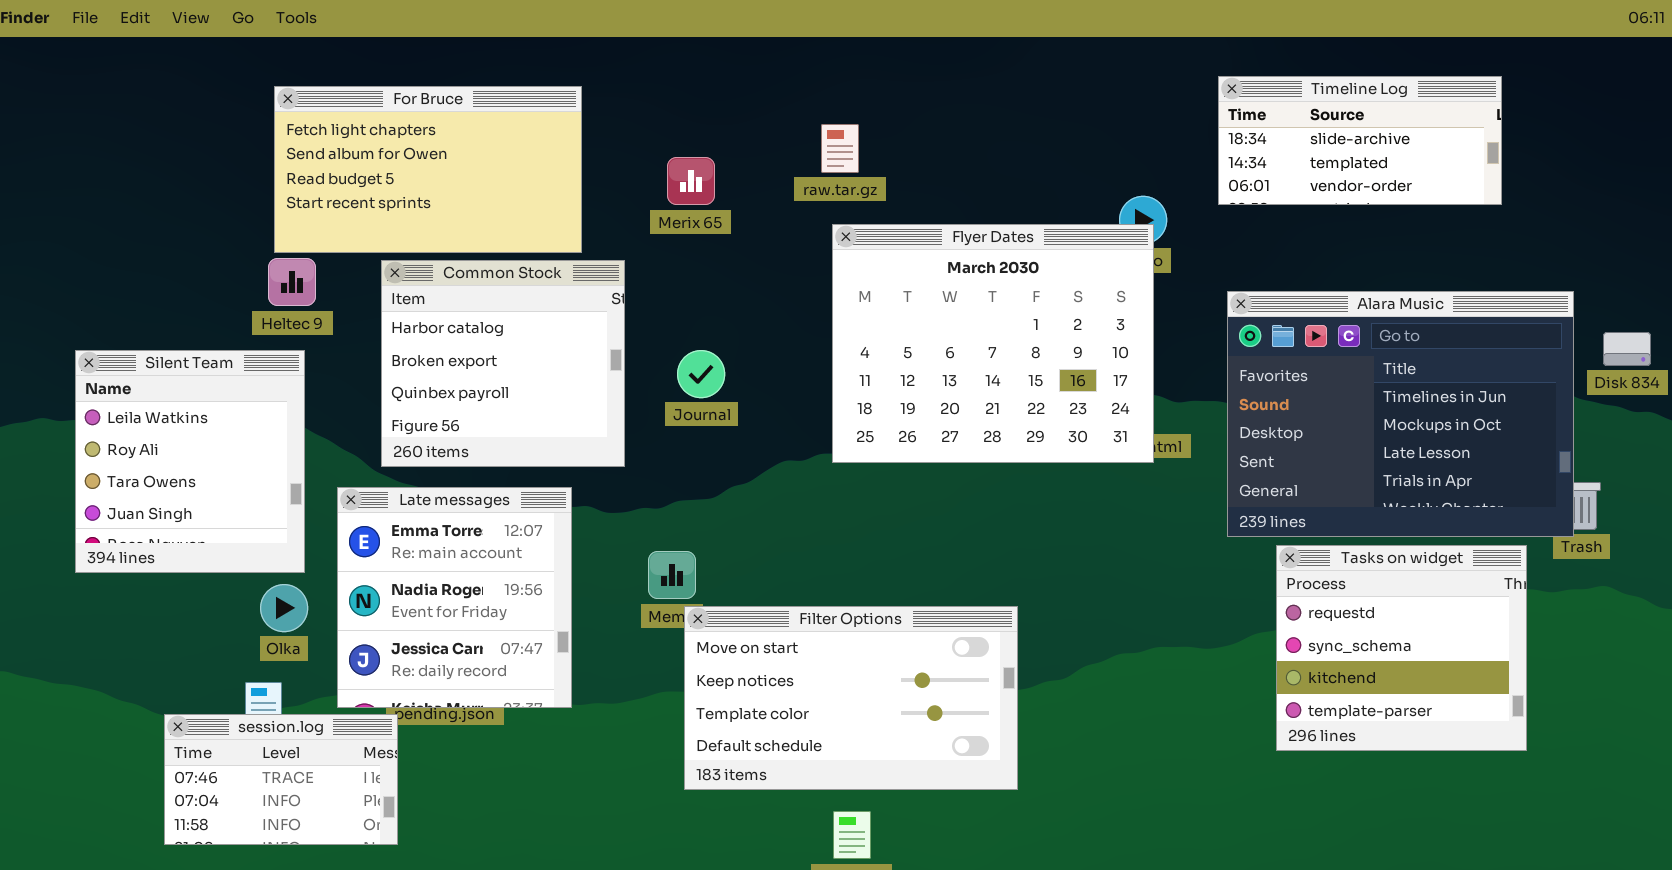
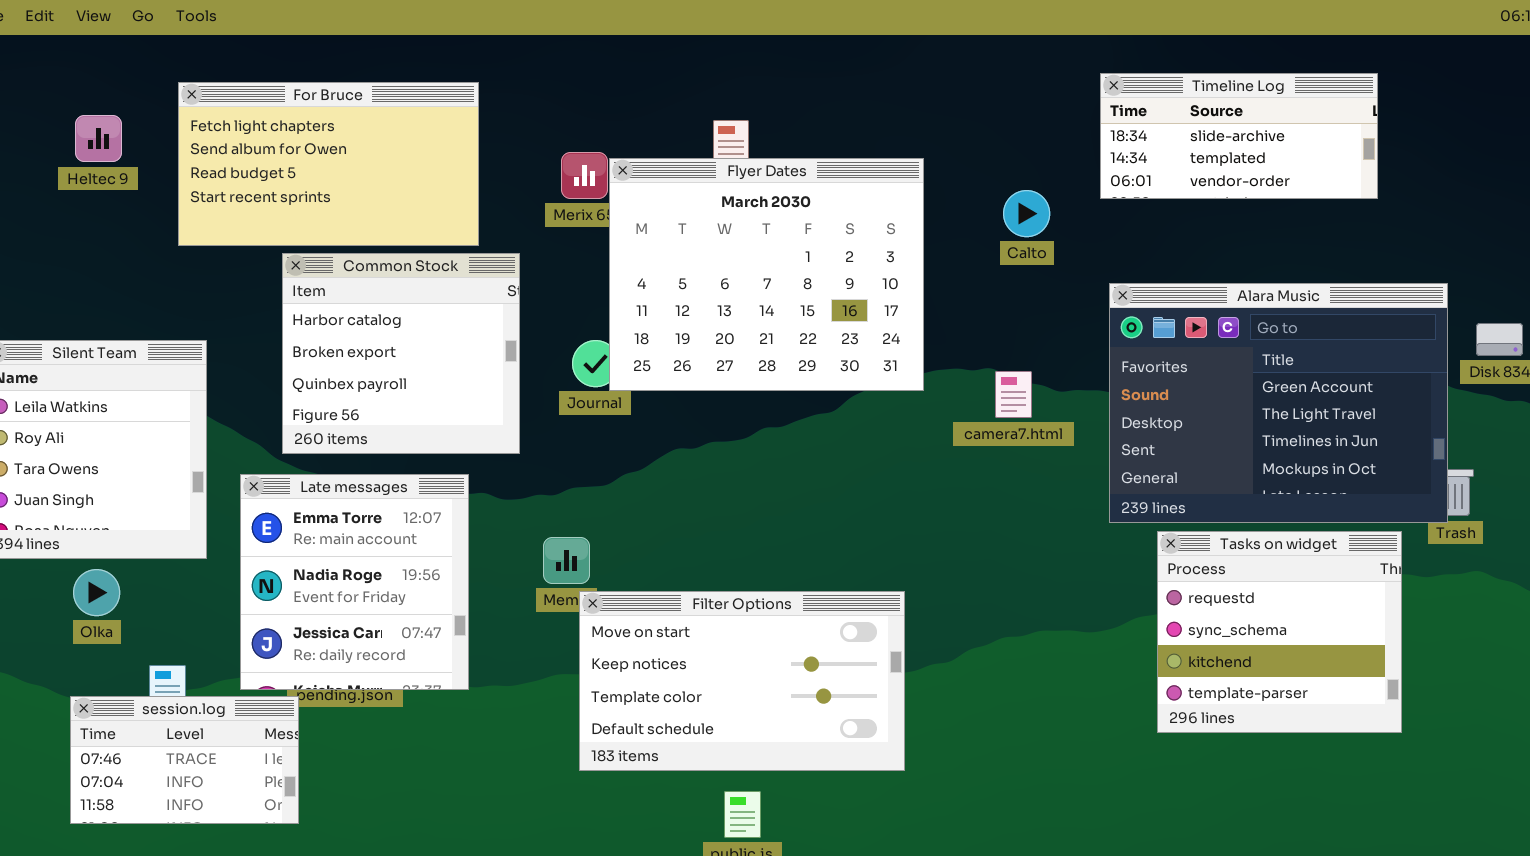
Flyer Dates: [832,224,1154,463] -> [609,158,924,391], moved
Heltec 9: [268,258,316,306] -> [75,115,122,162], moved
Alara Music: [1227,291,1574,537] -> [1109,283,1448,523], scrolled up 2 rows
Olka: [260,584,308,632] -> [73,569,120,616], moved

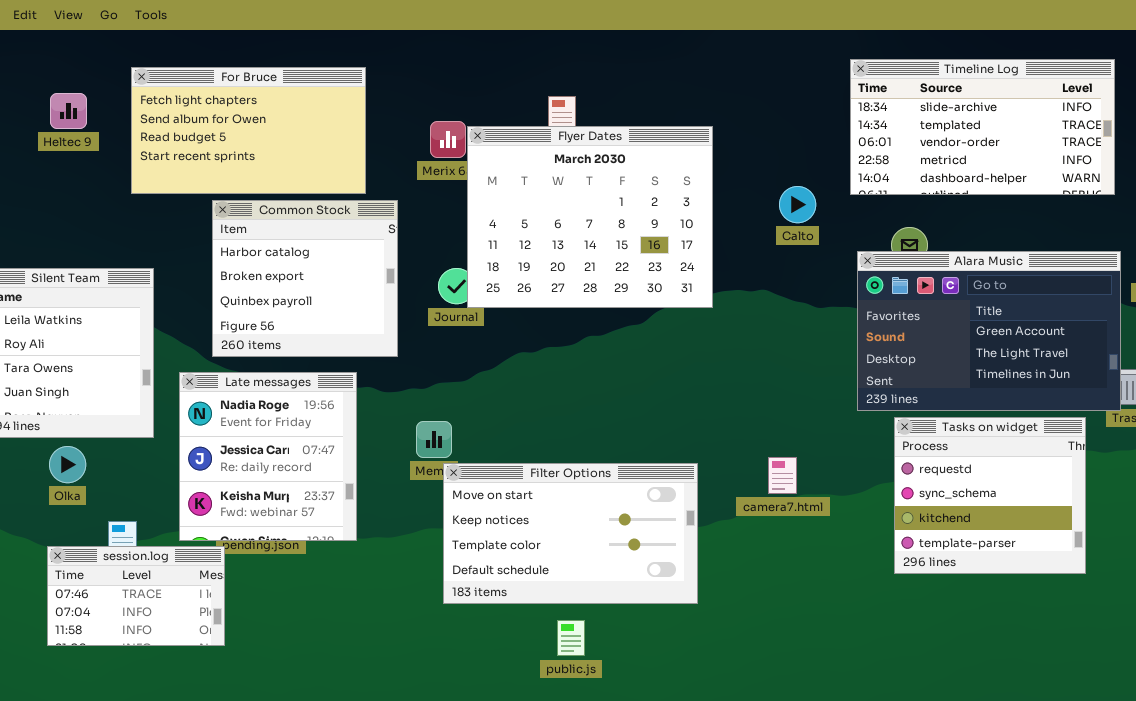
Timeline Log: [1100,73,1378,199] -> [850,59,1115,195], resized
Calto: [1003,190,1050,237] -> [779,186,816,223], moved
Alara Music: [1109,283,1448,523] -> [857,251,1121,411], resized
camera7.html: [995,371,1032,418] -> [768,457,797,494], moved
Late messages: [240,474,469,690] -> [179,372,357,541], scrolled down 1 row

